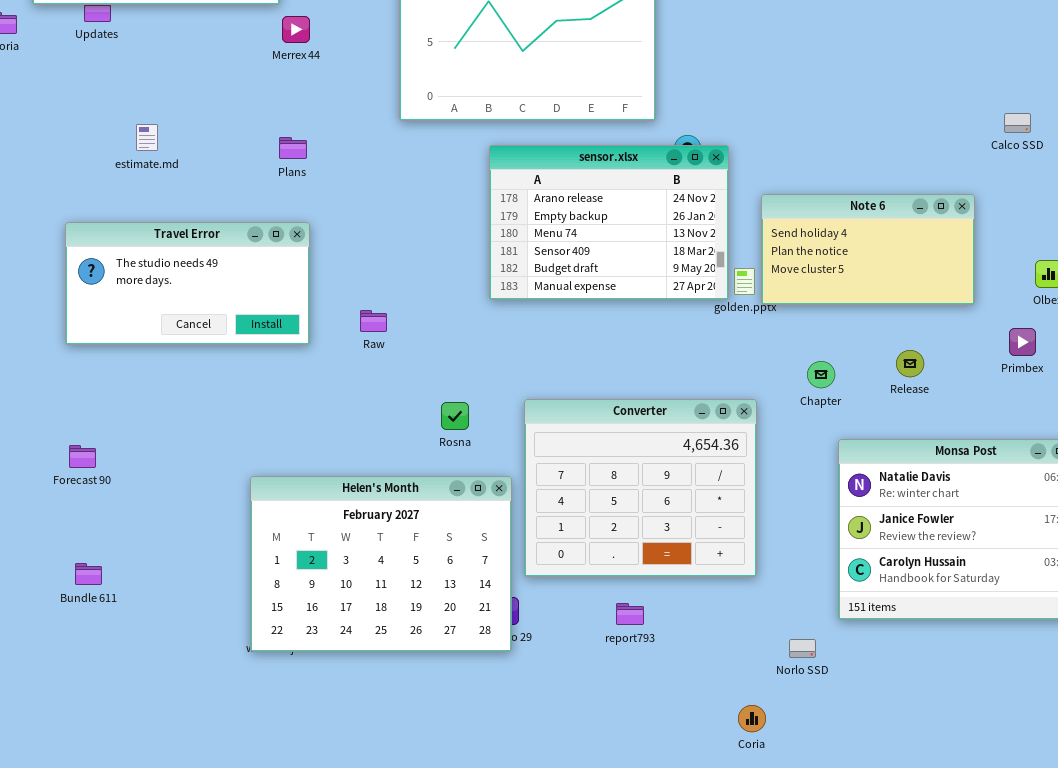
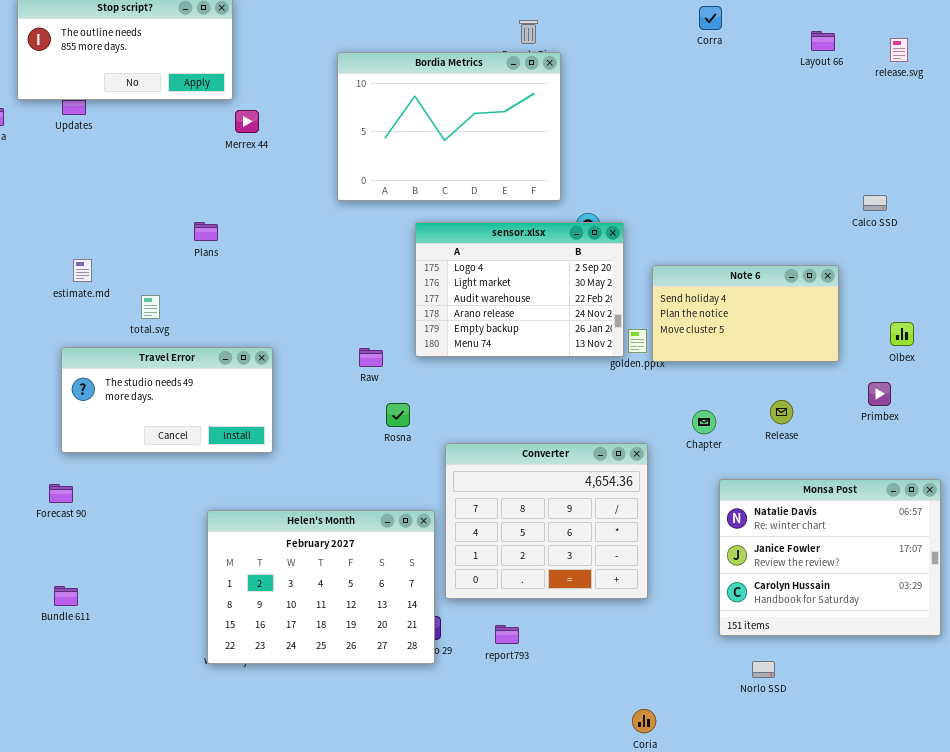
estimate.md: [136,124,158,151] -> [73,259,92,282], moved
Plans: [279,137,307,159] -> [194,222,218,241], moved
sensor.xlsx: [489,145,729,300] -> [415,222,624,357], scrolled up 3 rows
Travel Error: [65,222,310,345] -> [61,347,273,453], moved
Raw: [360,310,387,332] -> [359,348,383,367], moved
Rosna: [441,402,469,430] -> [386,403,410,427], moved
report793: [616,603,644,625] -> [495,625,519,644], moved
Norlo SSD: [789,639,816,658] -> [752,661,775,678], moved

